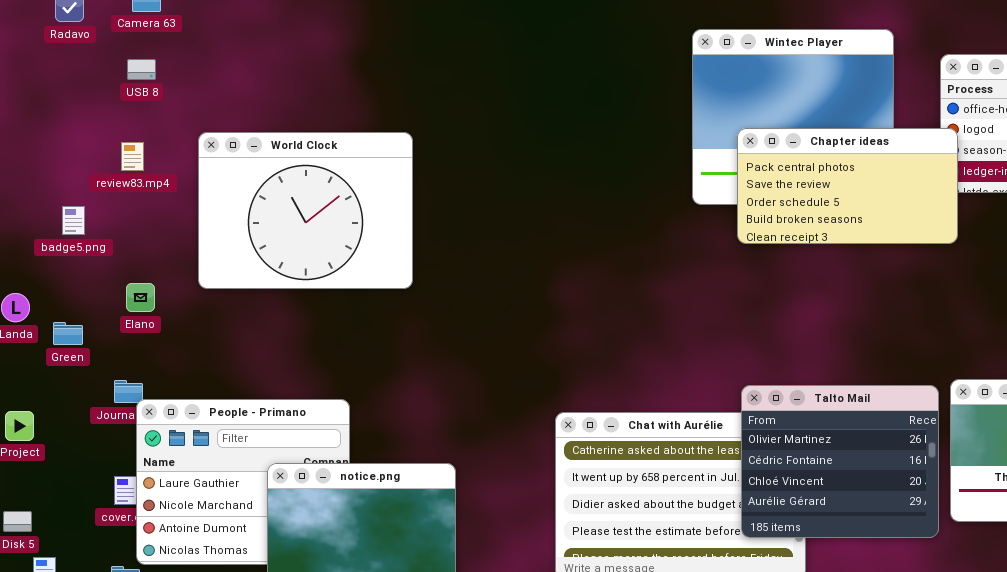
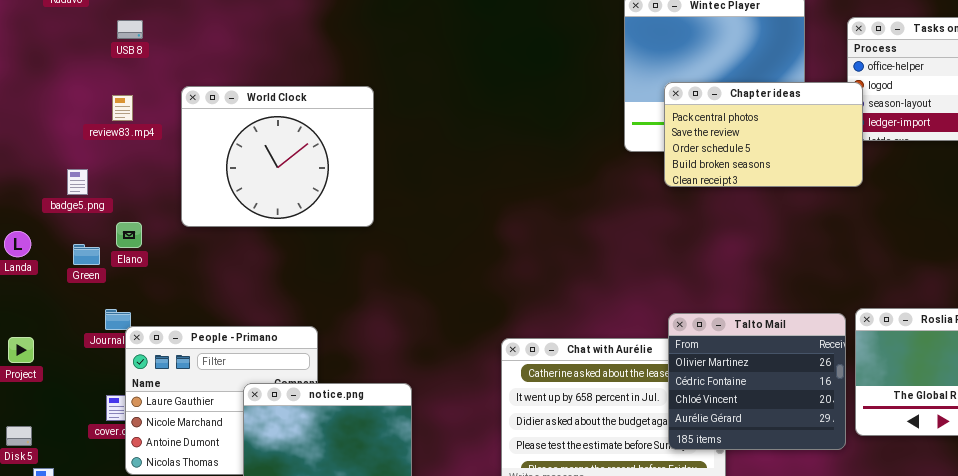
badge5.png: [62,206,85,235] -> [67,169,88,195], moved
Green: [53,322,83,345] -> [73,244,100,265], moved

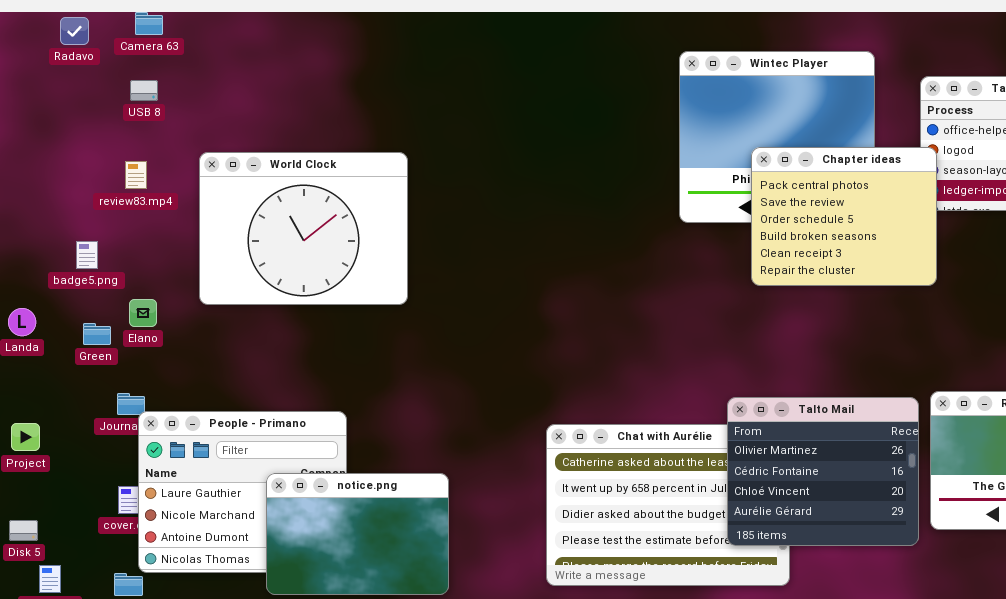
Chapter ideas: [664,82,863,187] -> [751,147,937,286], resized

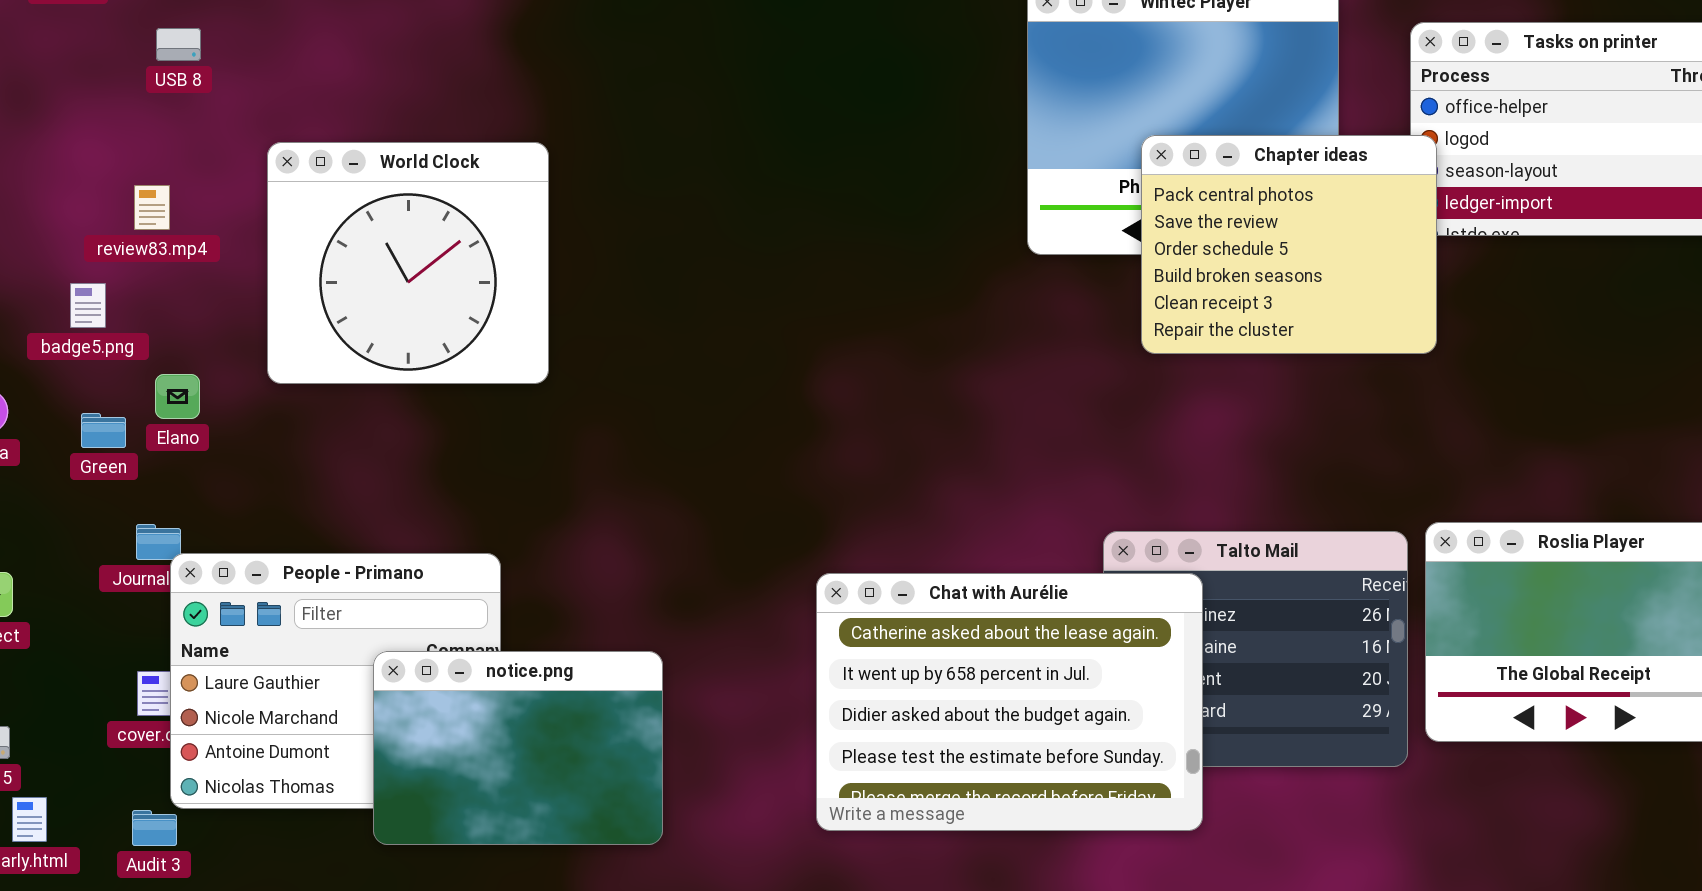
World Clock: [199,152,408,305] -> [267,142,549,384], resized
review83.mp4: [125,161,147,189] -> [134,185,170,230], moved
Chat with Aurélie: [546,424,790,586] -> [816,573,1203,831], raised

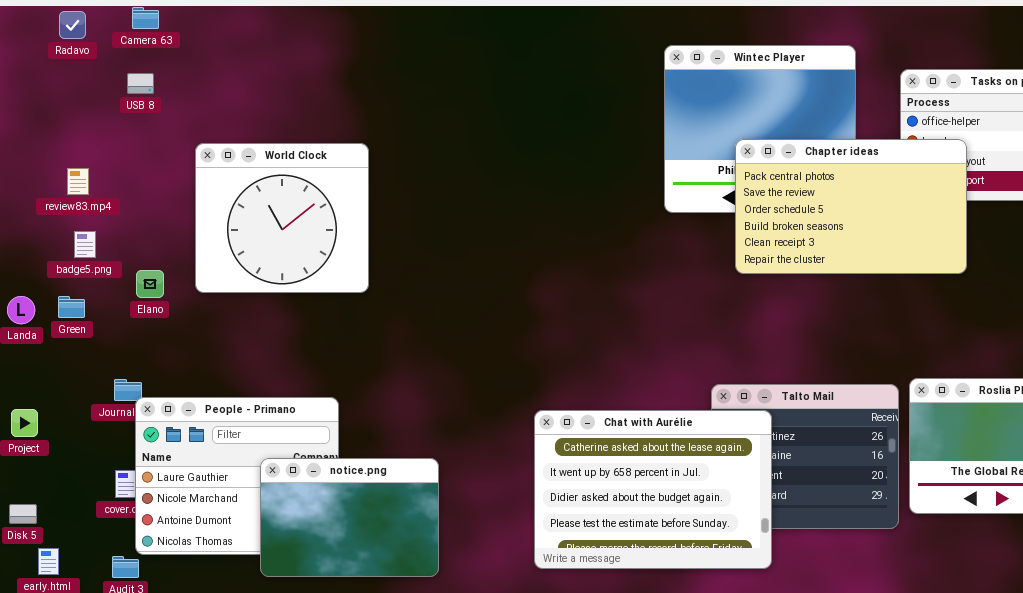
Chapter ideas: [1141,135,1437,354] -> [735,139,967,274], resized
review83.mp4: [134,185,170,230] -> [67,168,89,195], moved
Elano: [155,374,200,419] -> [136,270,164,298], moved
Green: [81,413,126,448] -> [58,296,85,318], moved

